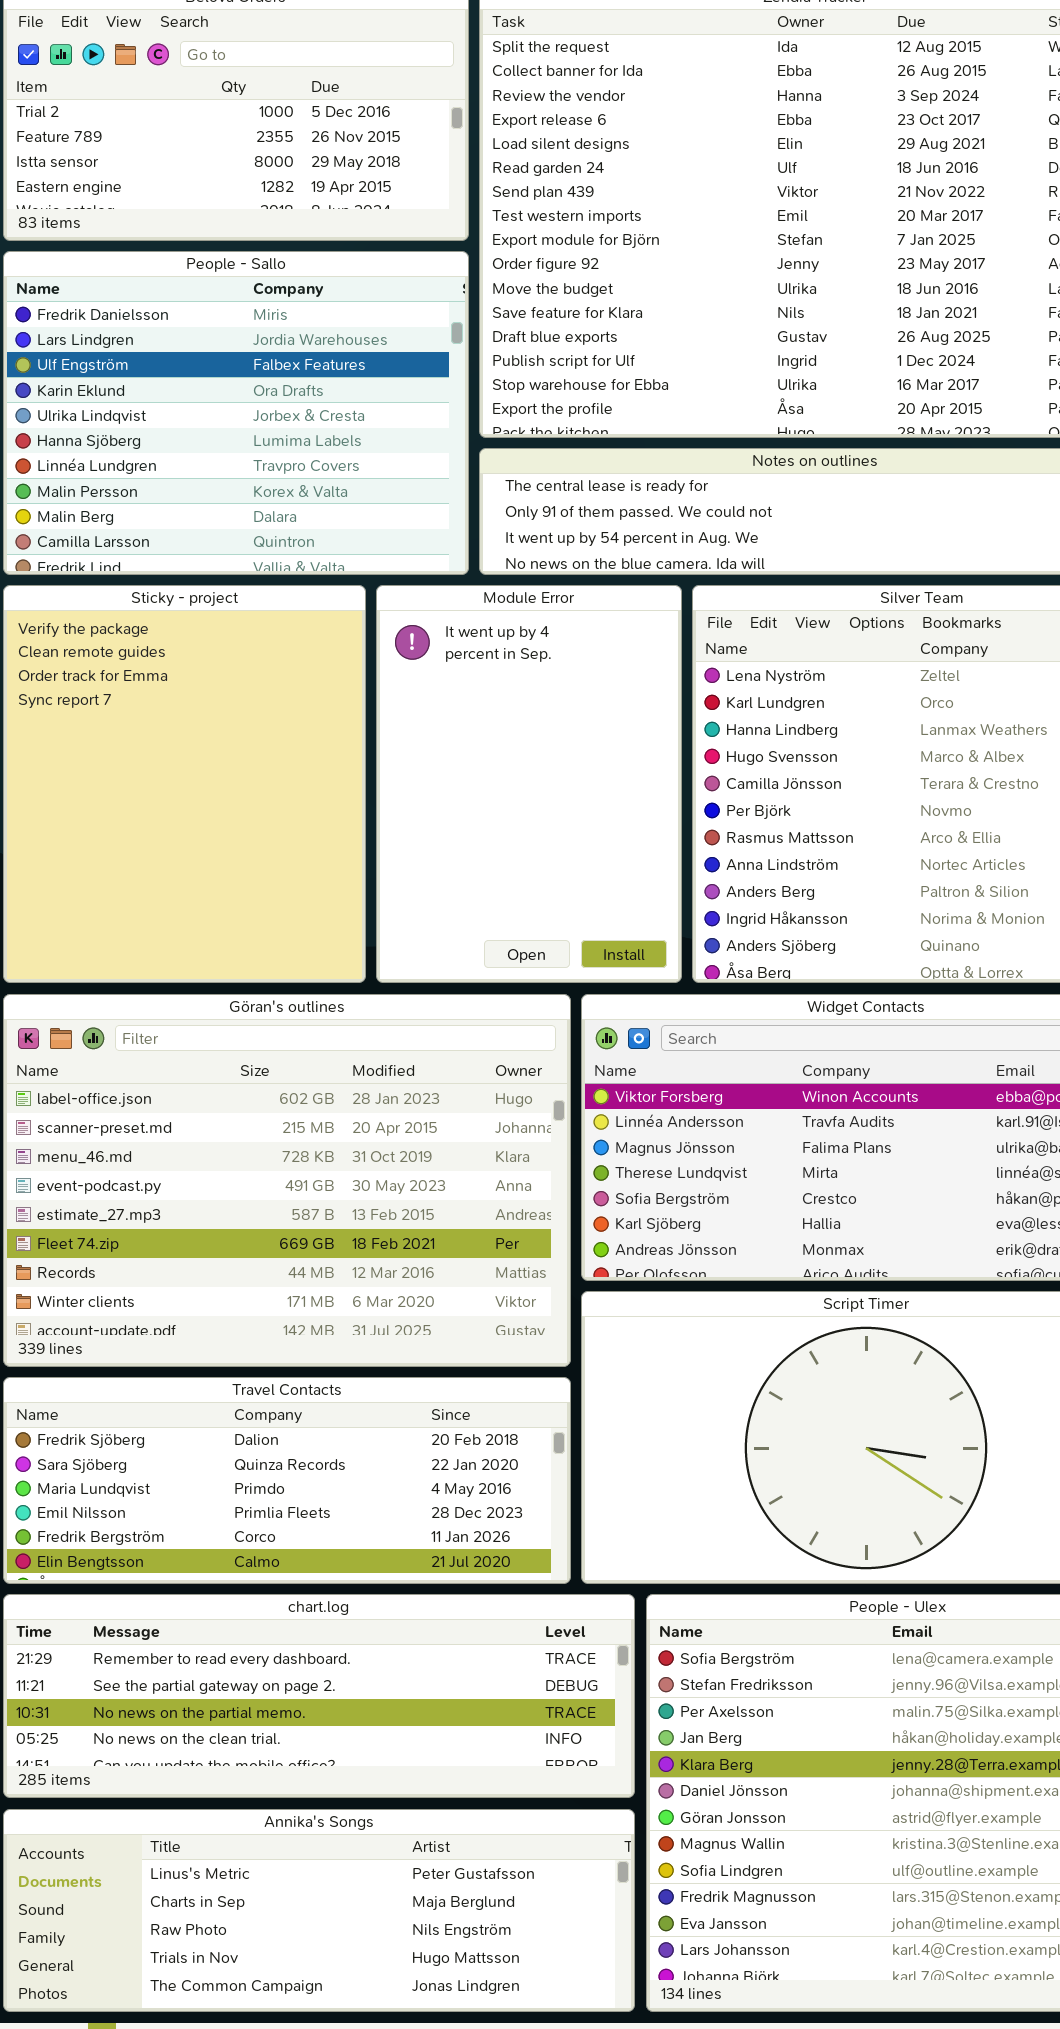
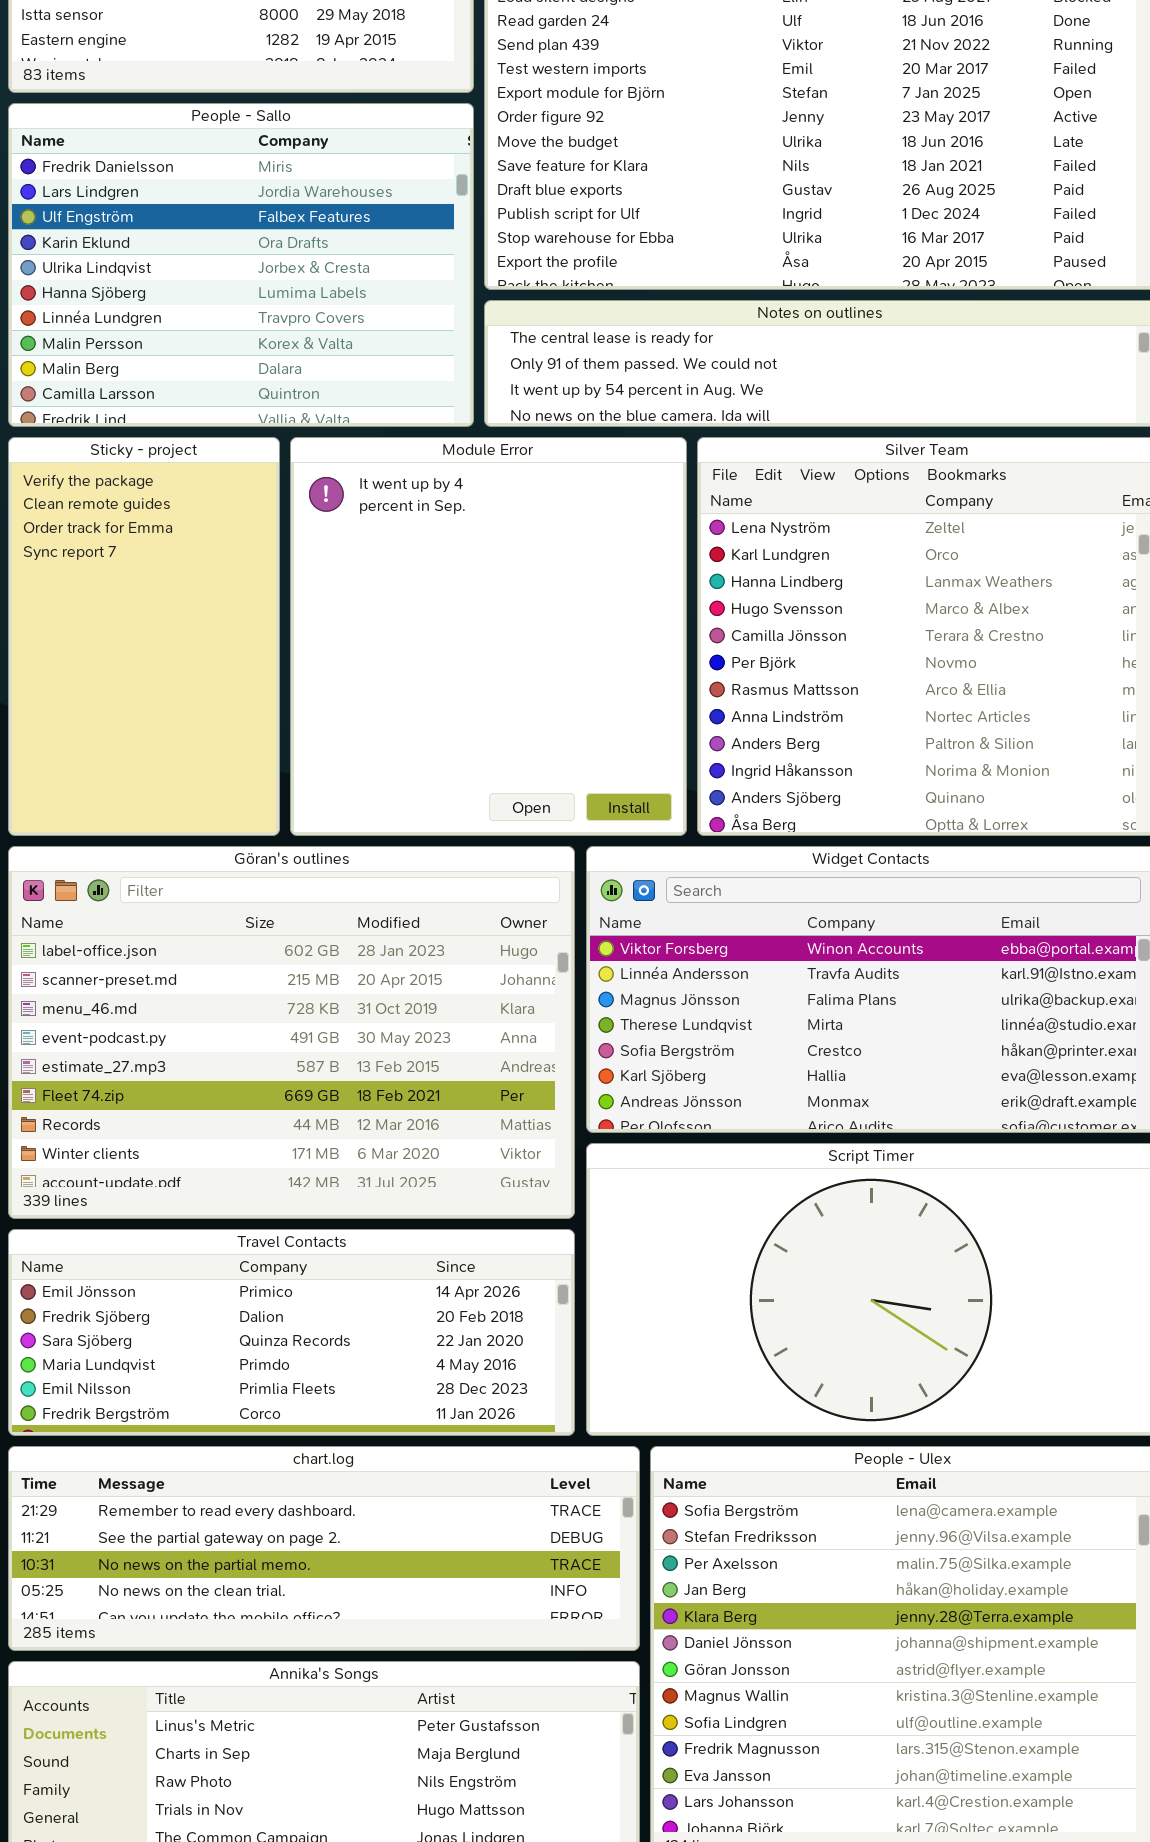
Sticky - project: [3,585,366,983] -> [8,437,280,836], resized
Module Error: [376,585,682,983] -> [290,437,687,836], resized
Travel Contacts: [3,1377,571,1584] -> [8,1229,575,1436], scrolled up 1 row

